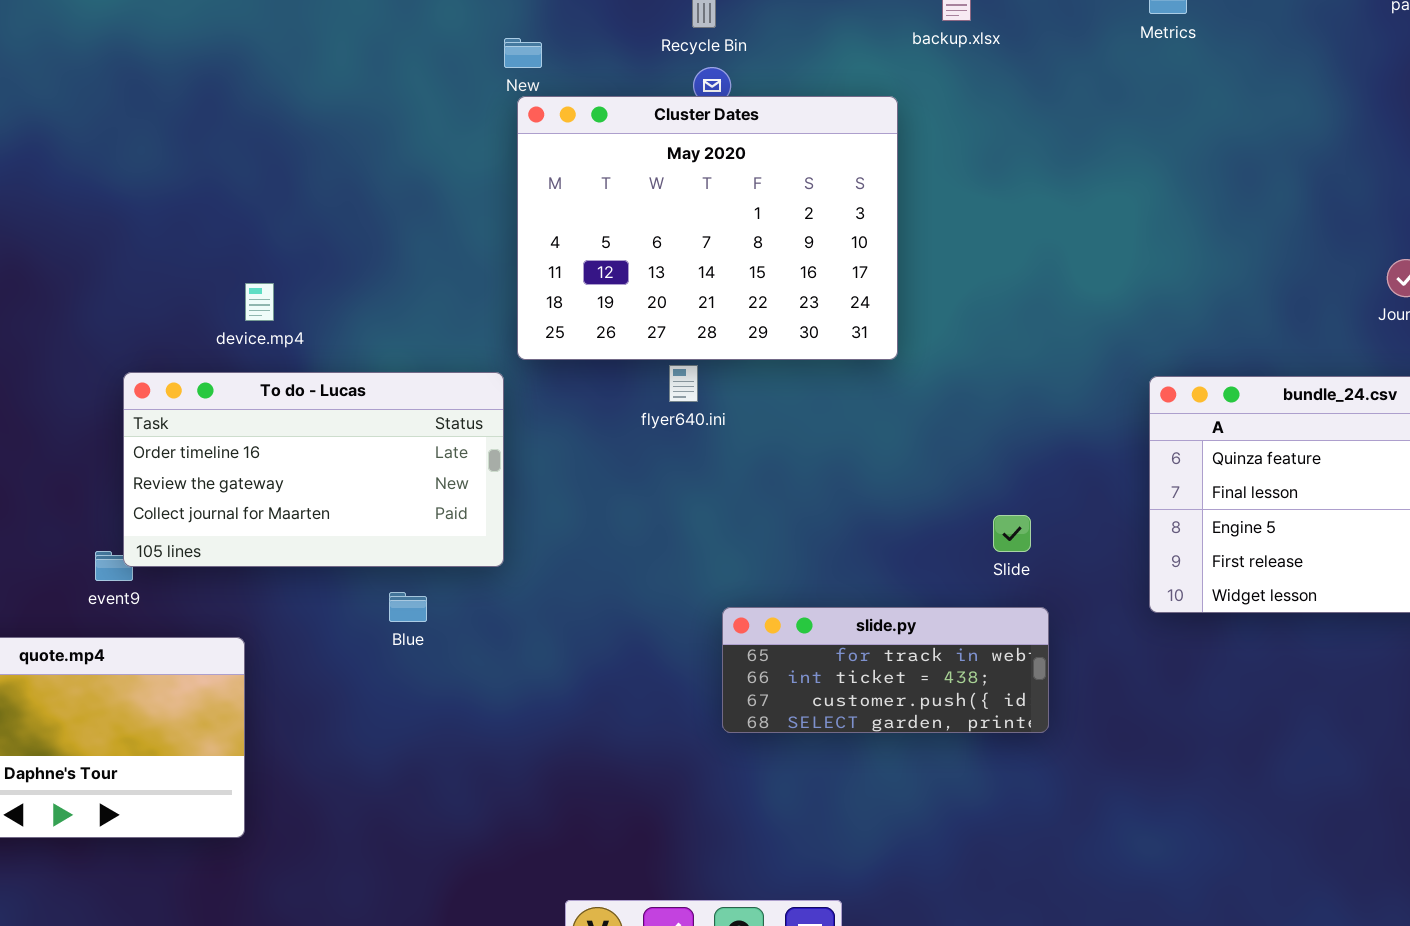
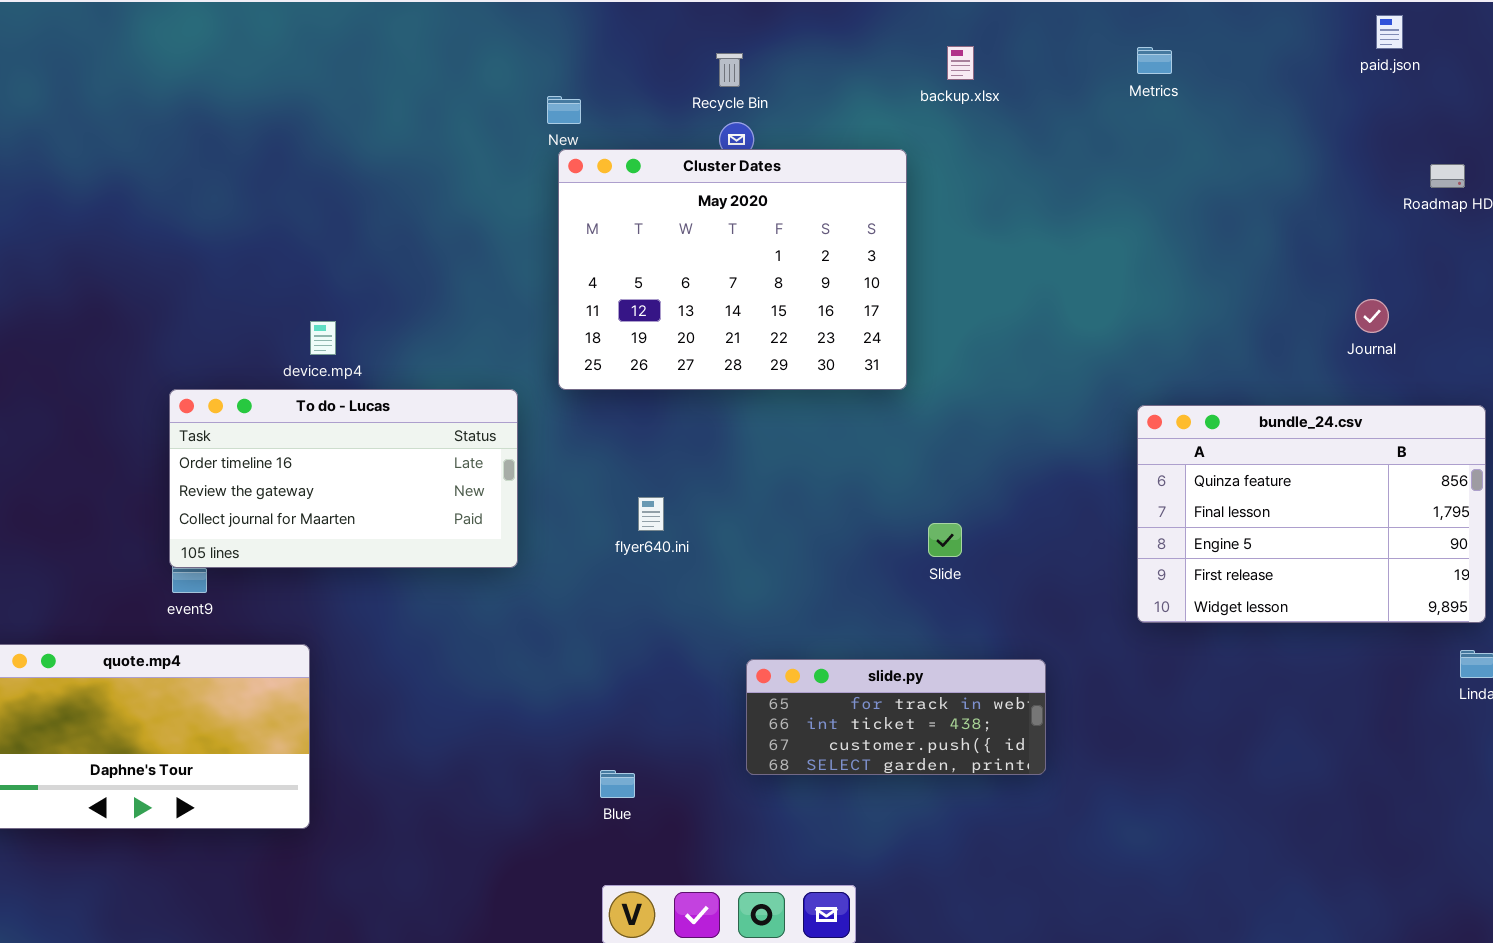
flyer640.ini: [669,365,698,402] -> [638,497,664,531], moved
To do - Lucas: [123,372,504,567] -> [169,389,518,568], moved
Slide: [993,515,1031,552] -> [928,523,962,557], moved
Blue: [389,592,427,622] -> [600,770,635,798], moved
slide.py: [722,607,1049,733] -> [746,659,1046,775], moved

